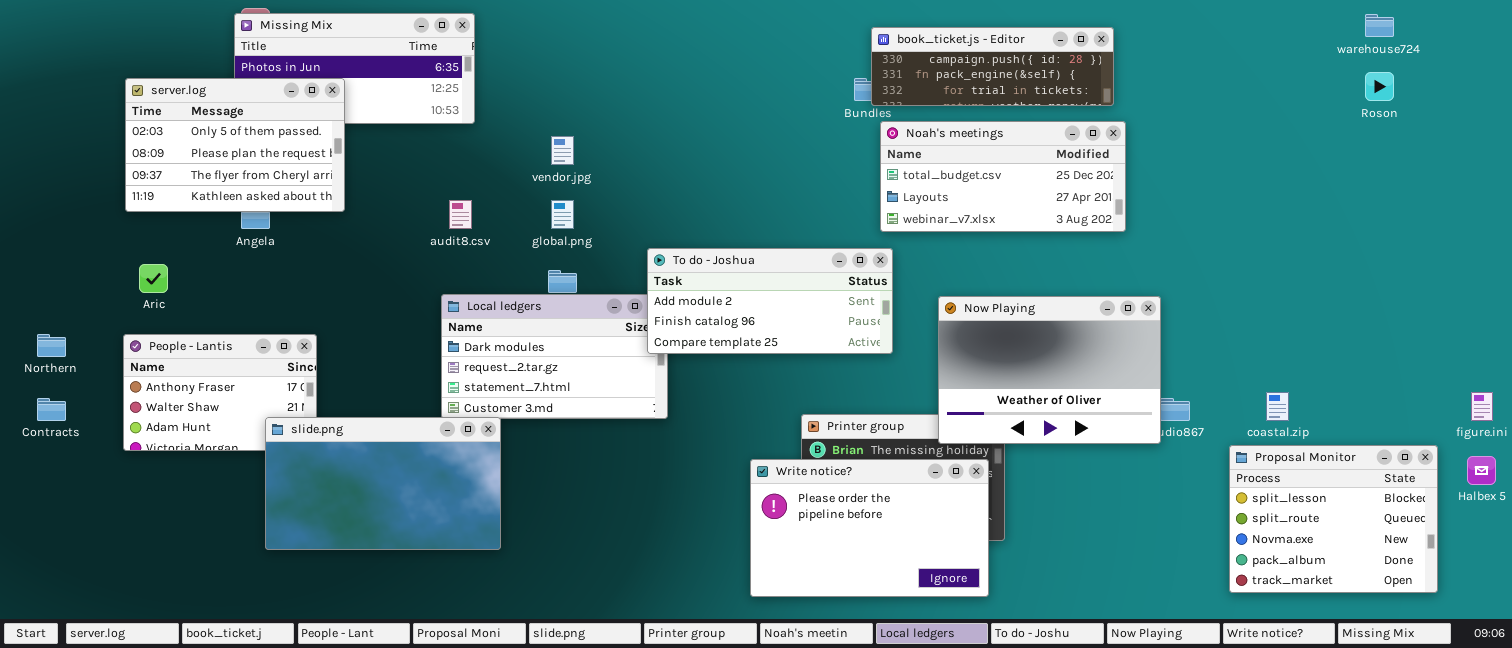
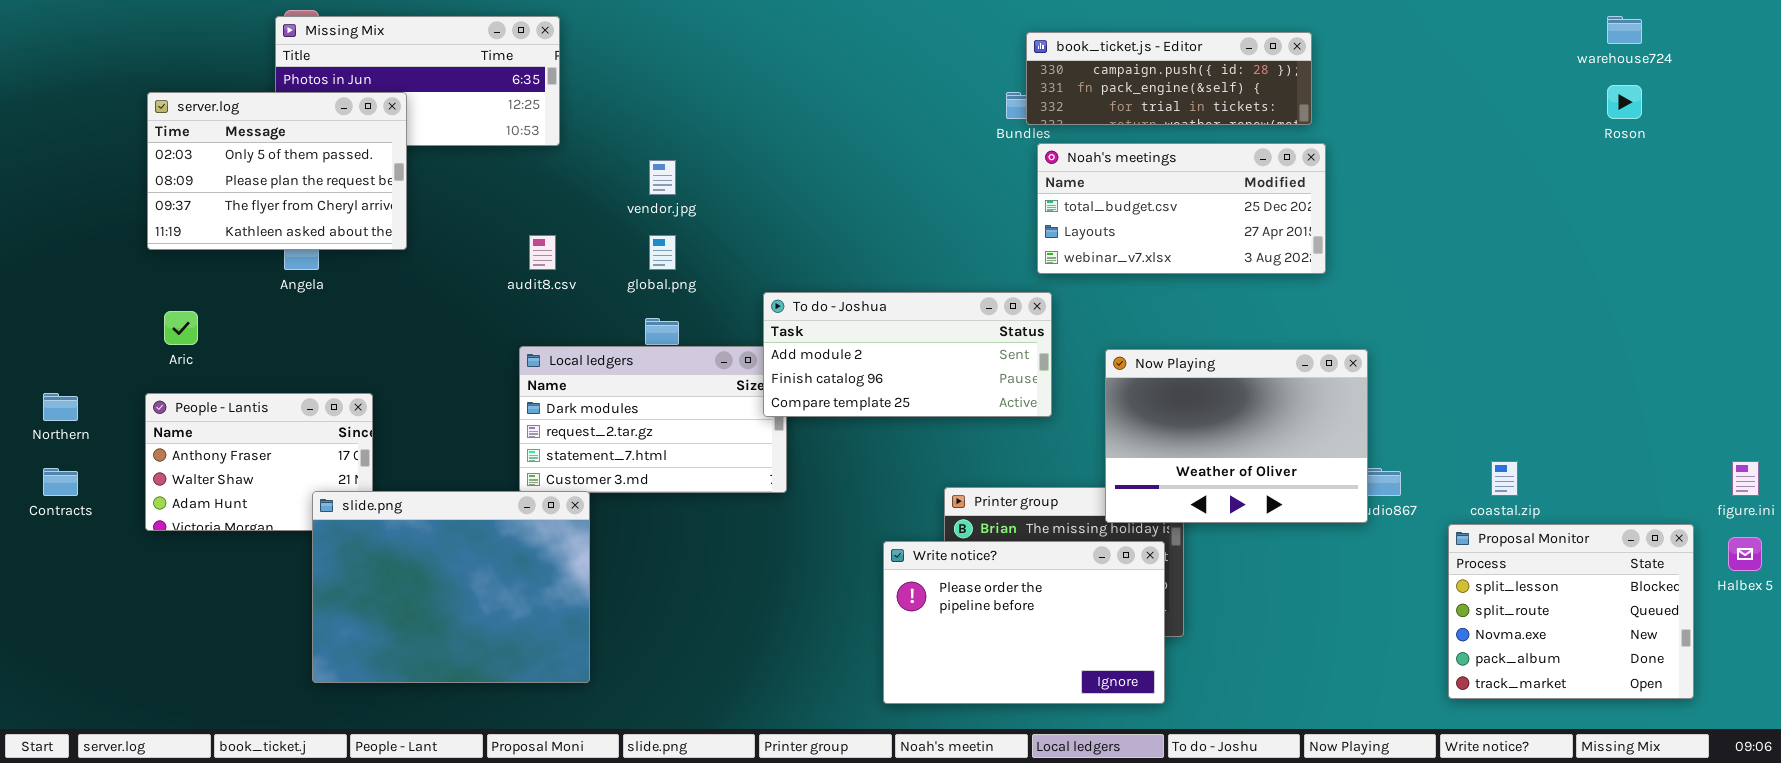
slide.png: [265,417,501,550] -> [312,491,590,683], resized

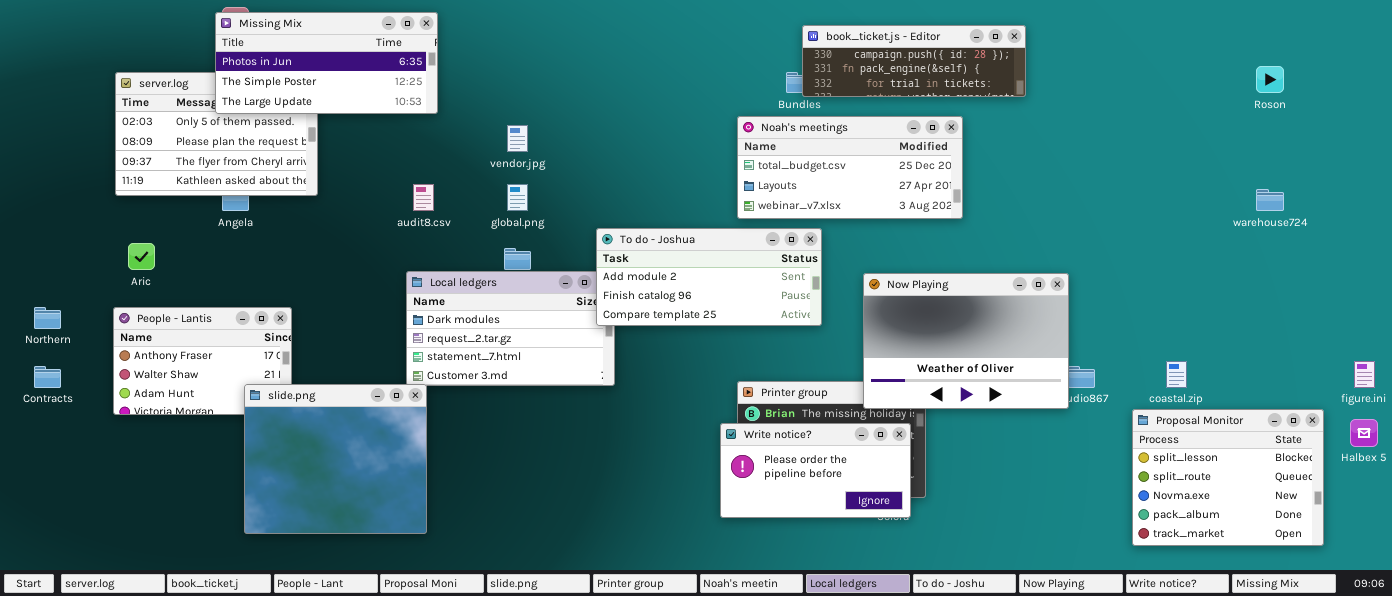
Missing Mix: [275,16,560,146] -> [215,12,438,114], raised
warehouse724: [1607,16,1642,44] -> [1256,189,1284,211], moved
Noah's meetings: [1037,143,1326,274] -> [737,116,963,219], moved
slide.png: [312,491,590,683] -> [244,384,427,534], resized
Write notice?: [883,541,1165,704] -> [720,423,911,518], resized

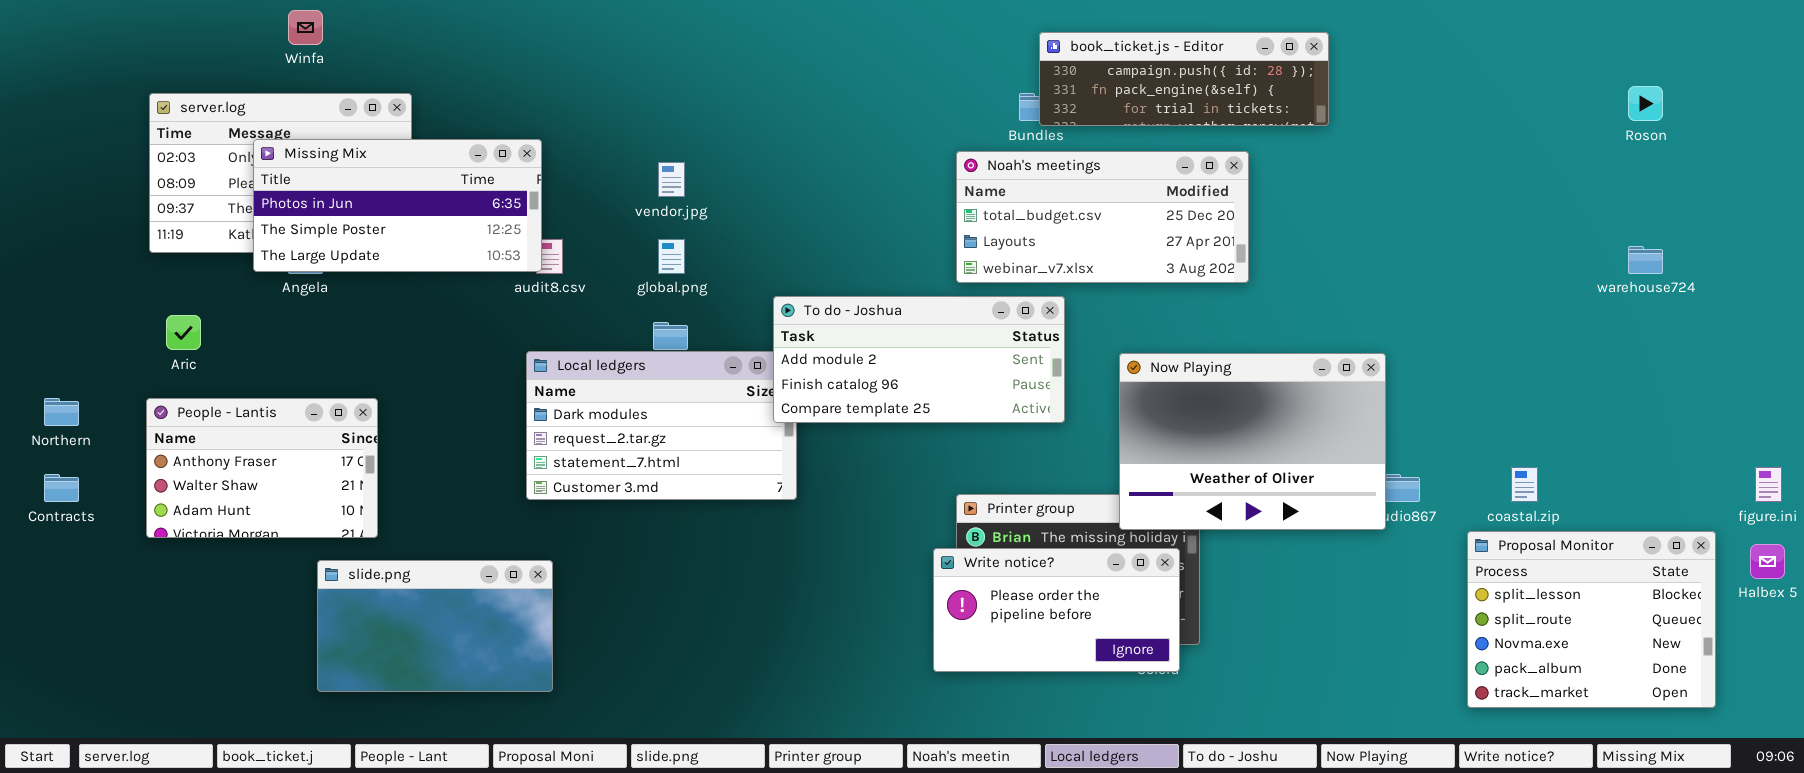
Missing Mix: [215,12,438,114] -> [253,139,542,272], moved
slide.png: [244,384,427,534] -> [317,560,553,692], resized

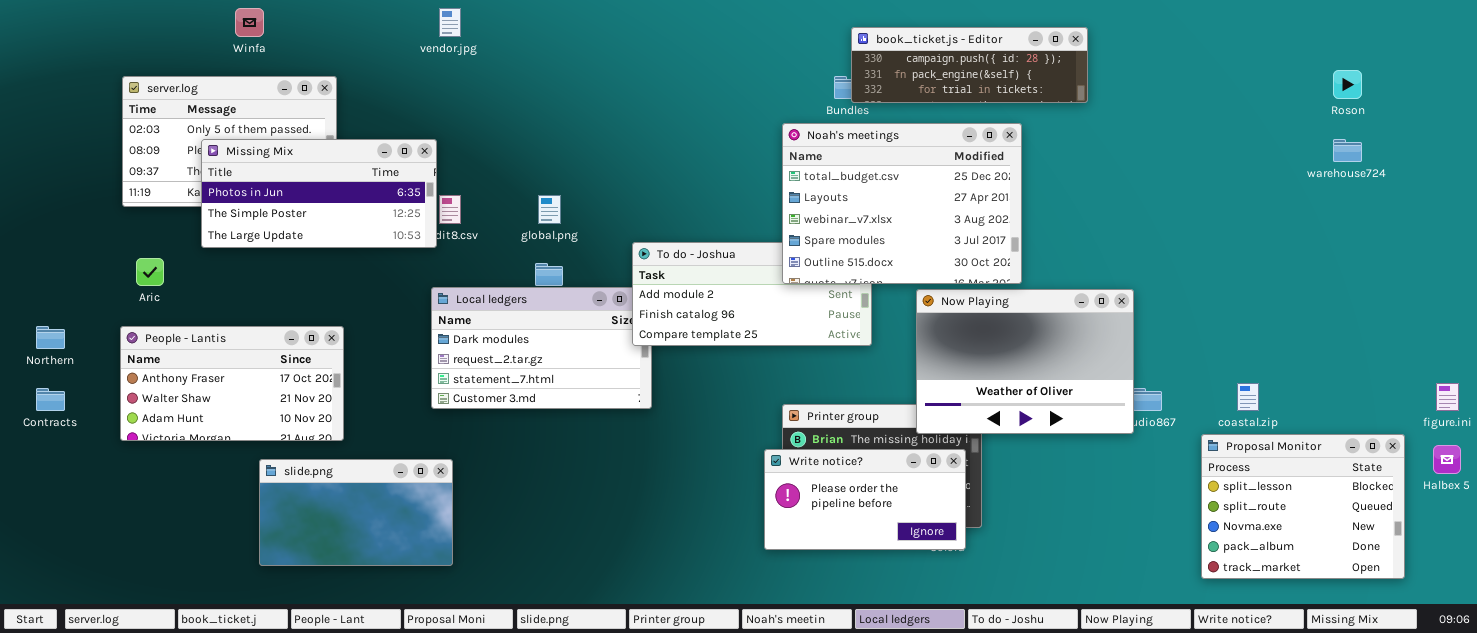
Missing Mix: [253,139,542,272] -> [201,139,437,248], moved
Noah's meetings: [956,151,1249,283] -> [782,123,1022,284], resized
vendor.jpg: [658,162,685,197] -> [439,8,461,37], moved
warehouse724: [1628,246,1663,274] -> [1333,139,1362,162], moved
People - Lantis: [146,398,378,538] -> [120,326,344,441], resized

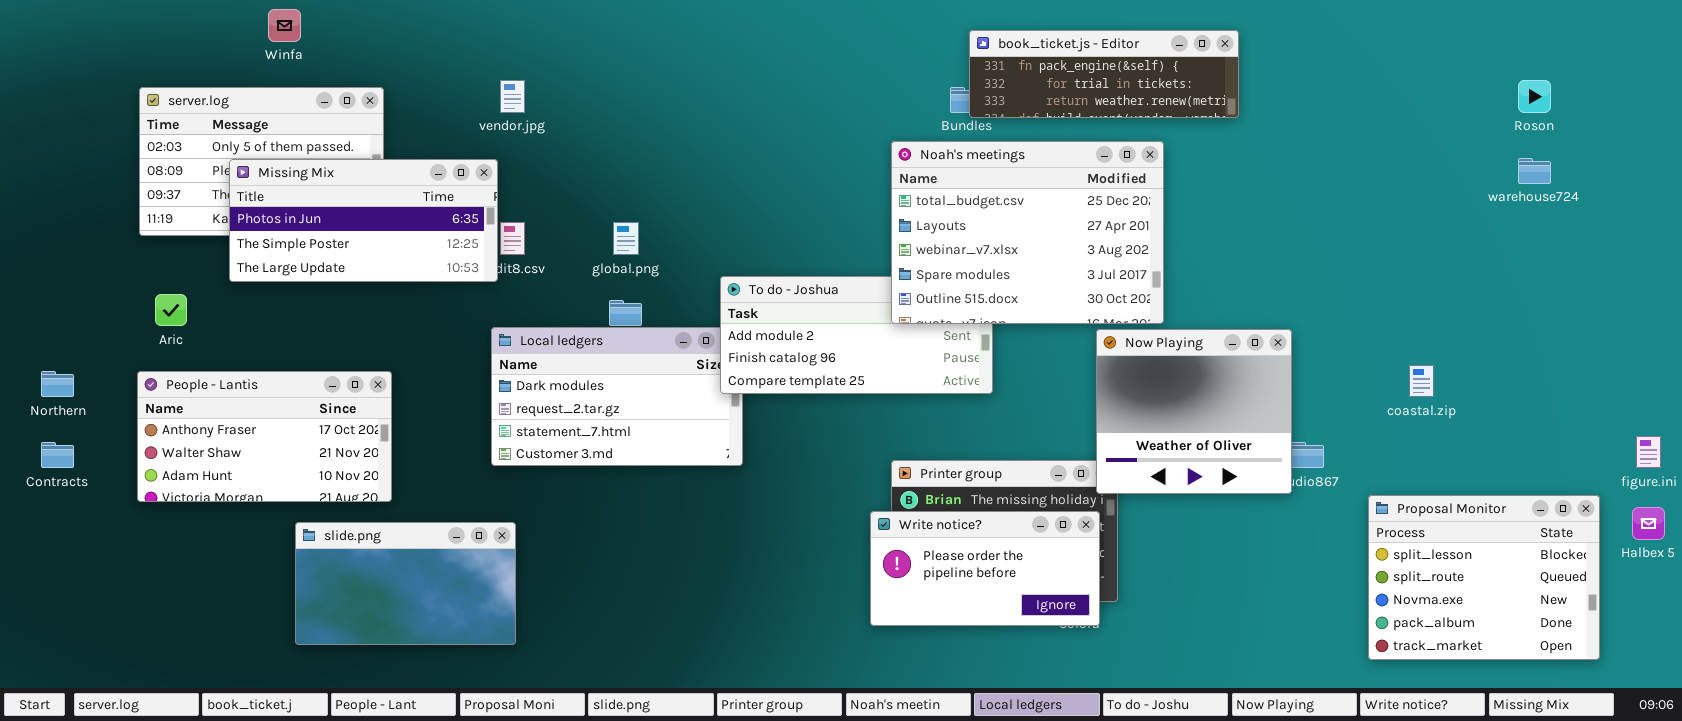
vendor.jpg: [439,8,461,37] -> [500,80,525,113], moved
book_ticket.js - Editor: [851,27,1088,103] -> [969,30,1239,118], scrolled down 1 row
Now Playing: [916,289,1134,434] -> [1096,329,1292,494], resized
coastal.zip: [1237,383,1259,411] -> [1409,365,1434,397], moved

